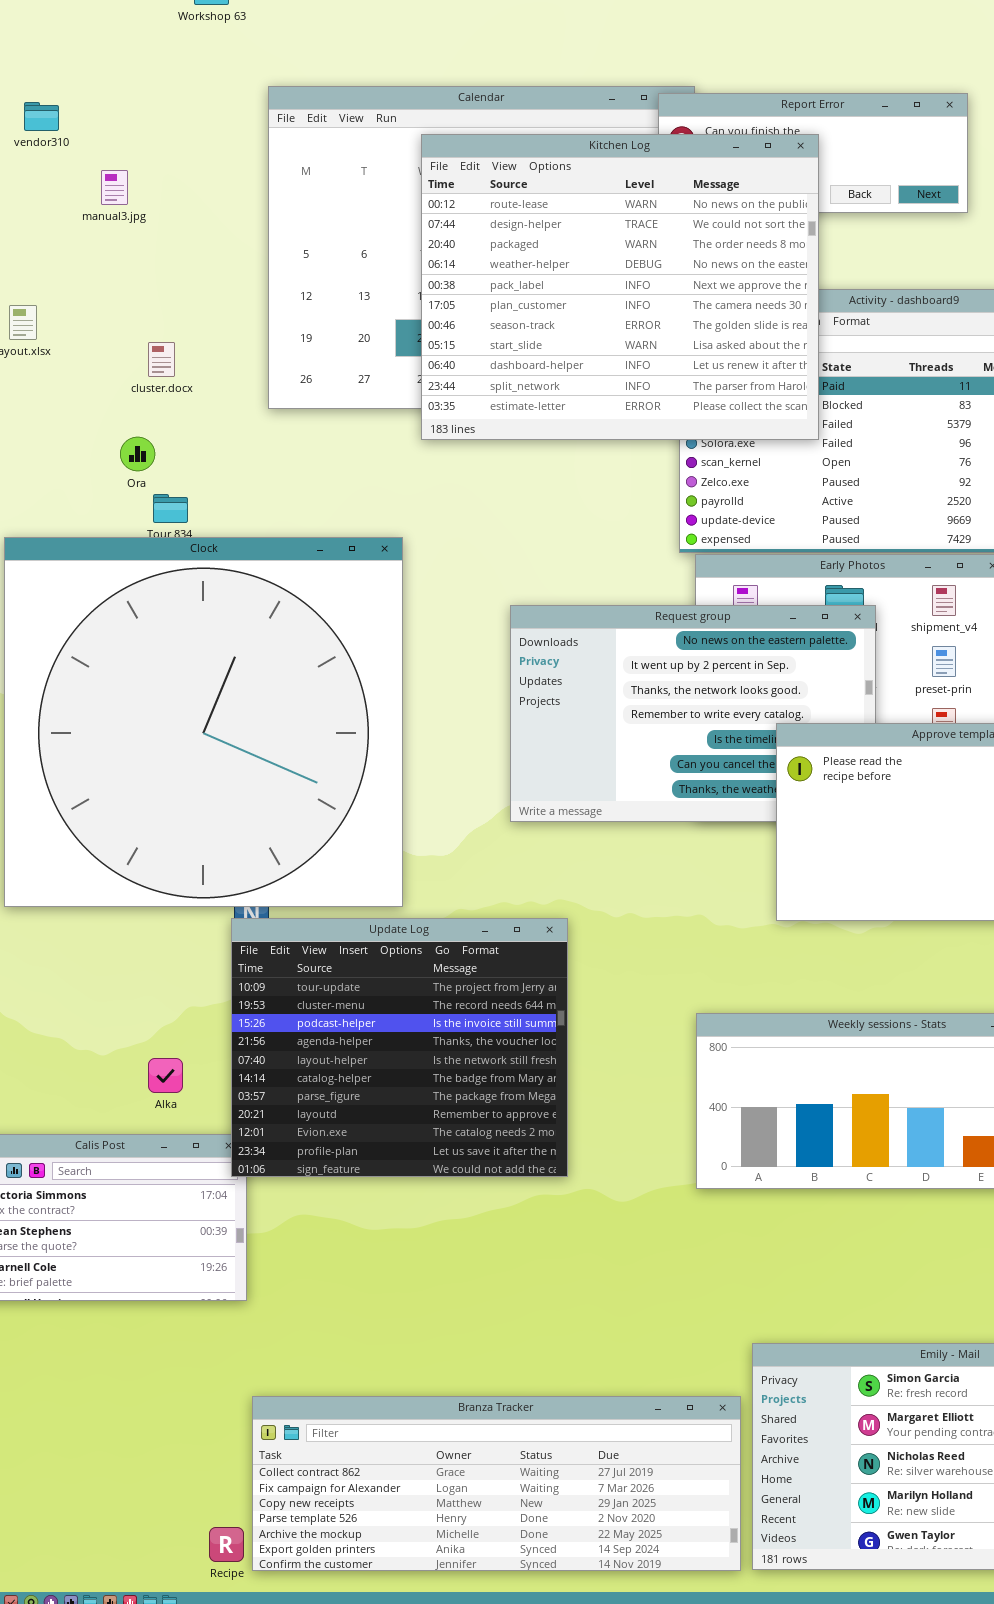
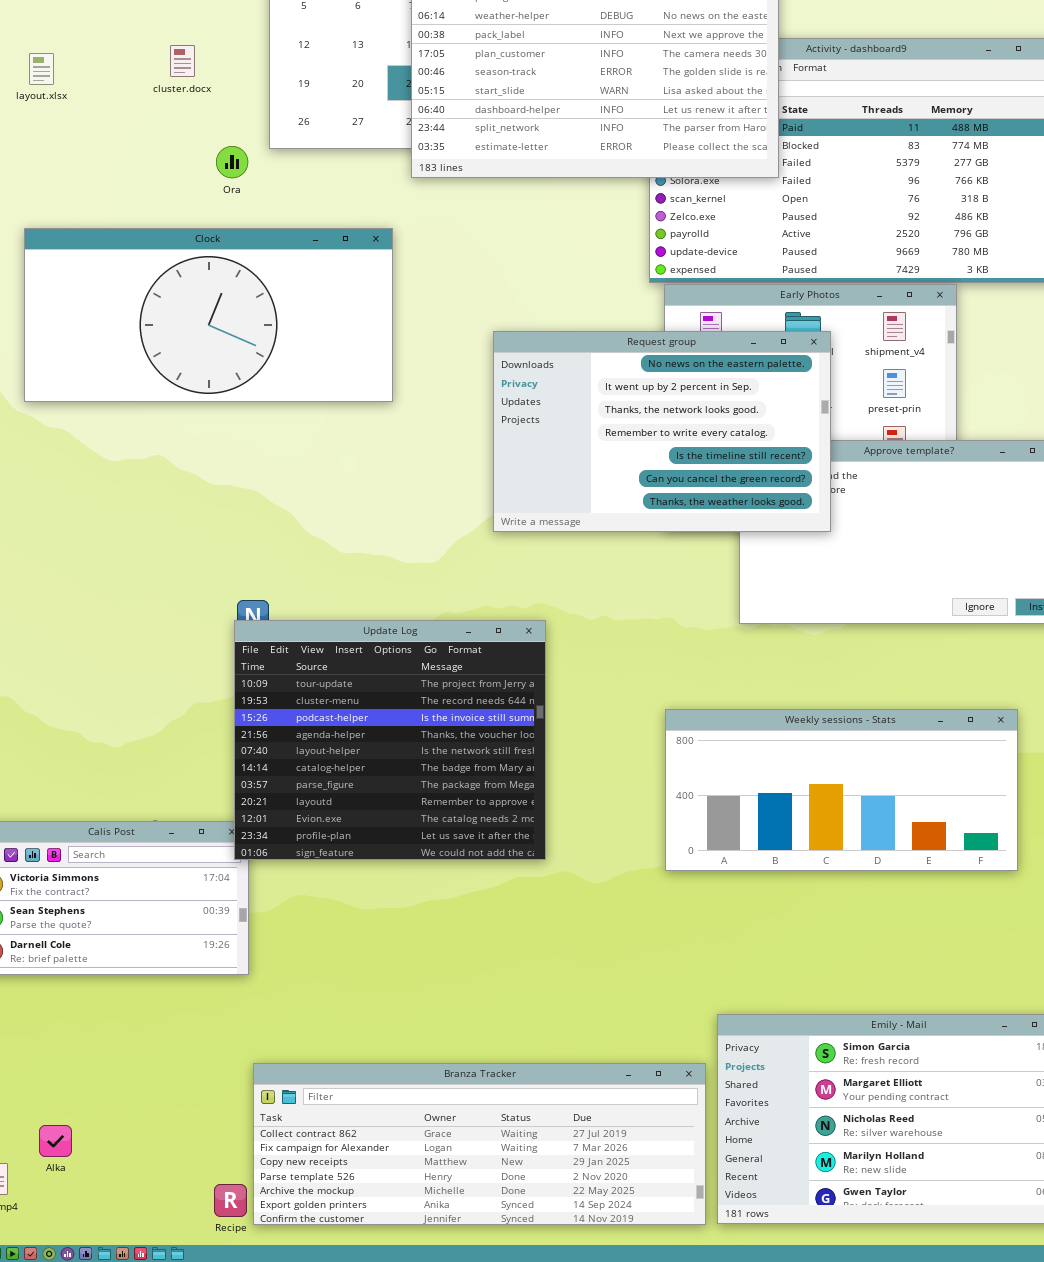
cluster.docx: [148,342,175,377] -> [170,45,195,77], moved
Ora: [120,437,155,471] -> [216,146,248,178], moved
Clock: [4,537,403,907] -> [24,228,393,402], moved, resized
Request group: [510,605,876,822] -> [493,331,831,532], raised
Alka: [148,1058,183,1093] -> [39,1125,72,1157], moved

